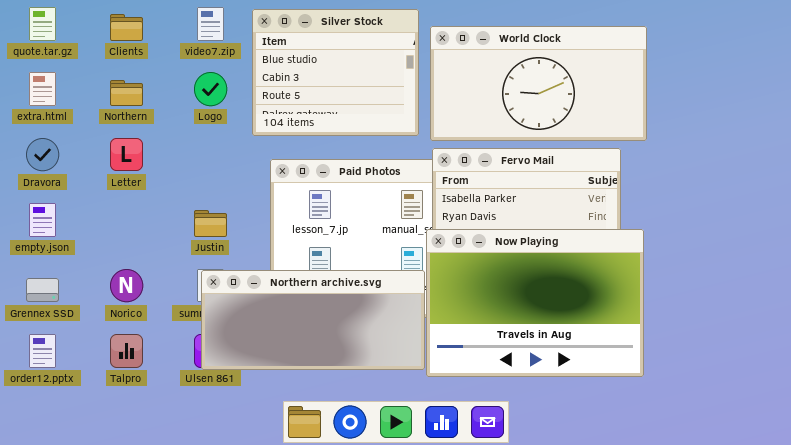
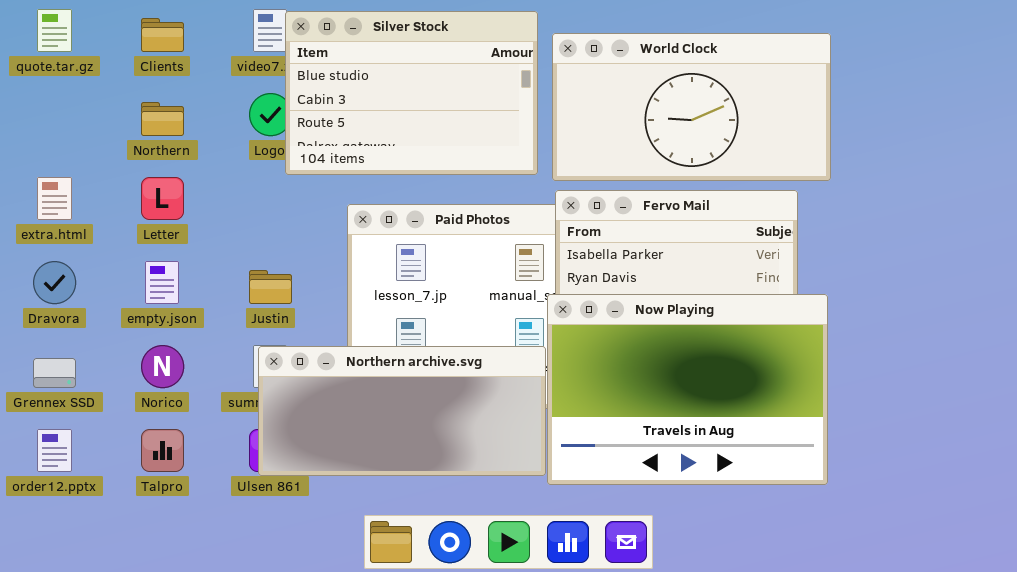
Silver Stock: [252,9,419,136] -> [285,11,538,175], resized
extra.html: [29,72,56,106] -> [37,177,72,220], moved
Dravora: [26,138,59,171] -> [33,261,76,304], moved
empty.json: [29,203,56,237] -> [145,261,179,304], moved

